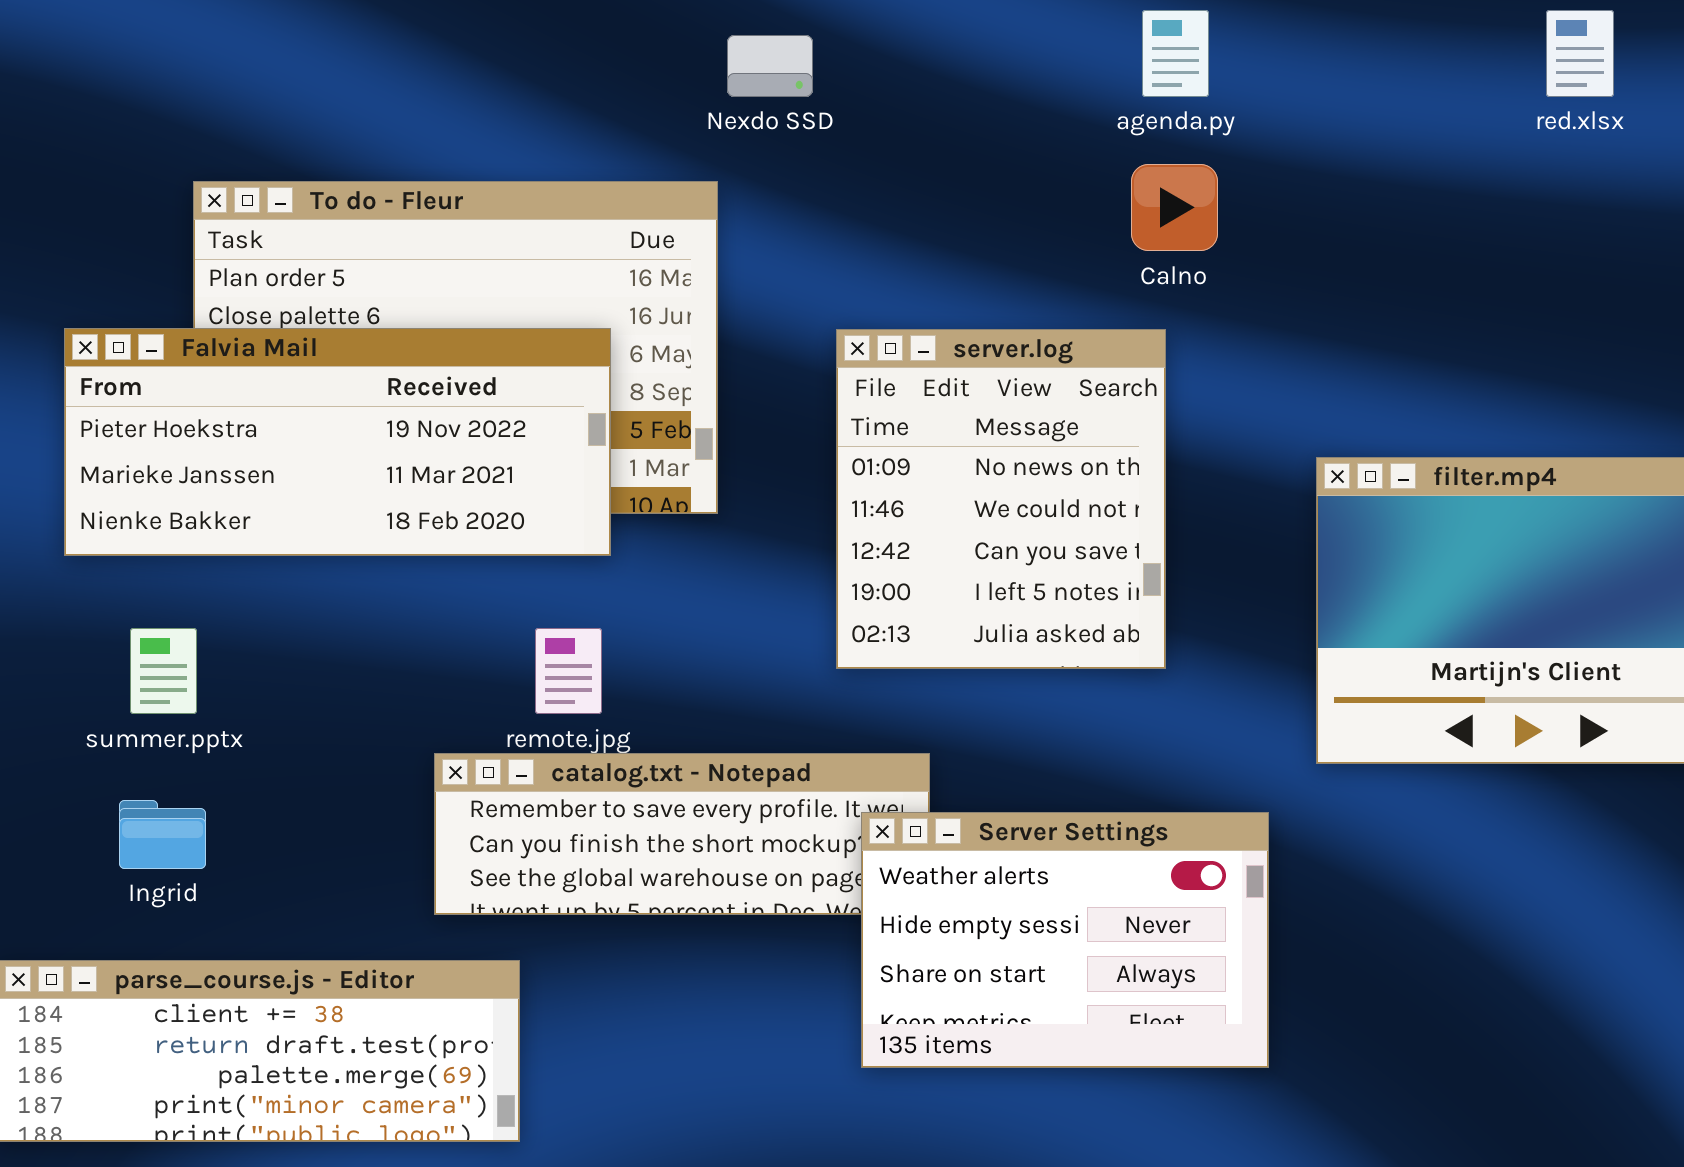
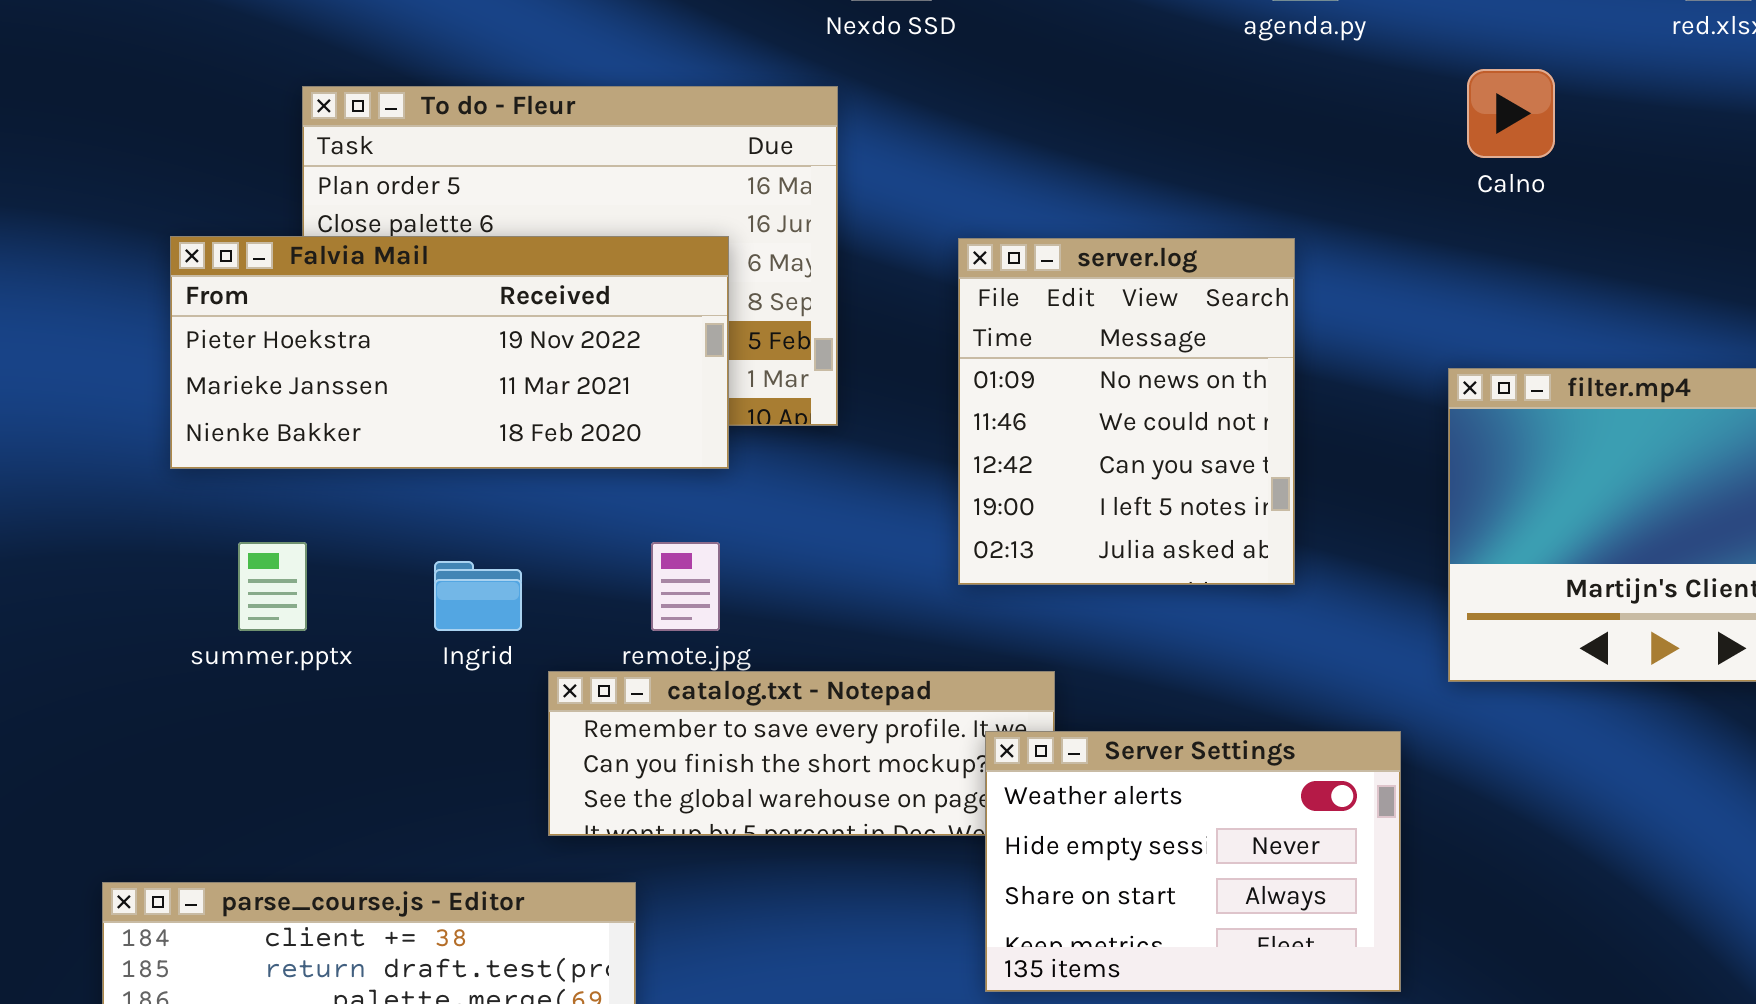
Calno: [1131,164,1218,251] -> [1467,69,1555,158], moved
Ingrid: [119,800,206,869] -> [434,561,522,631], moved

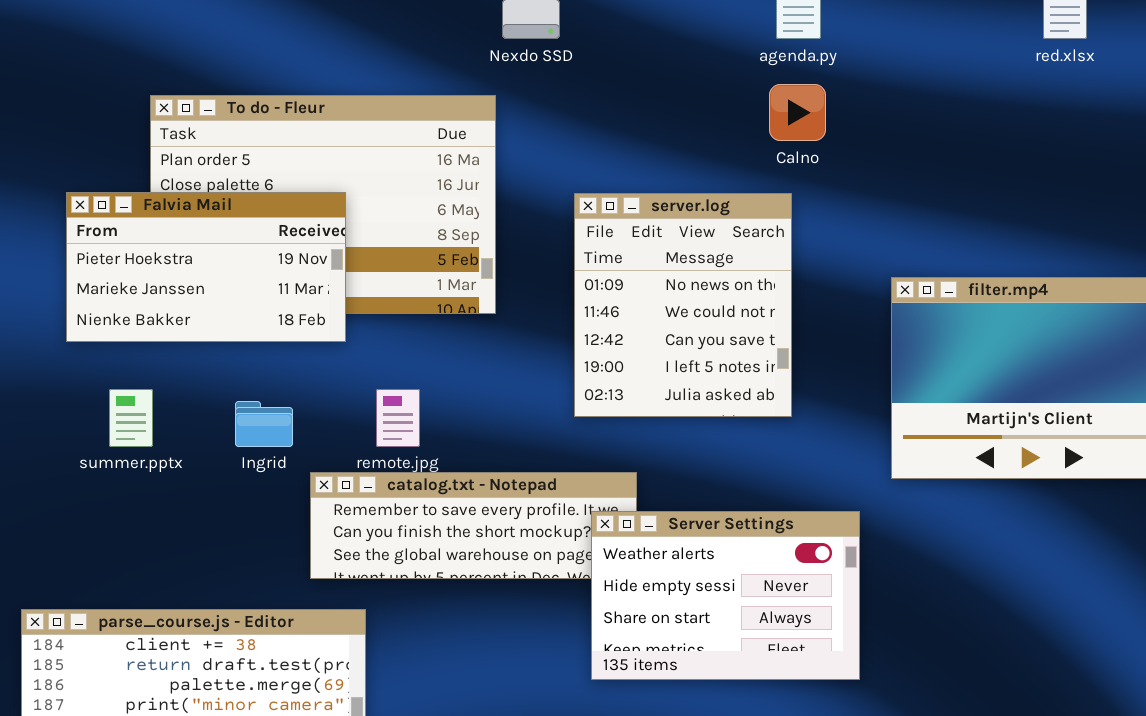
Calno: [1467,69,1555,158] -> [769,84,826,141], moved
Falvia Mail: [170,236,729,469] -> [66,192,346,342], resized

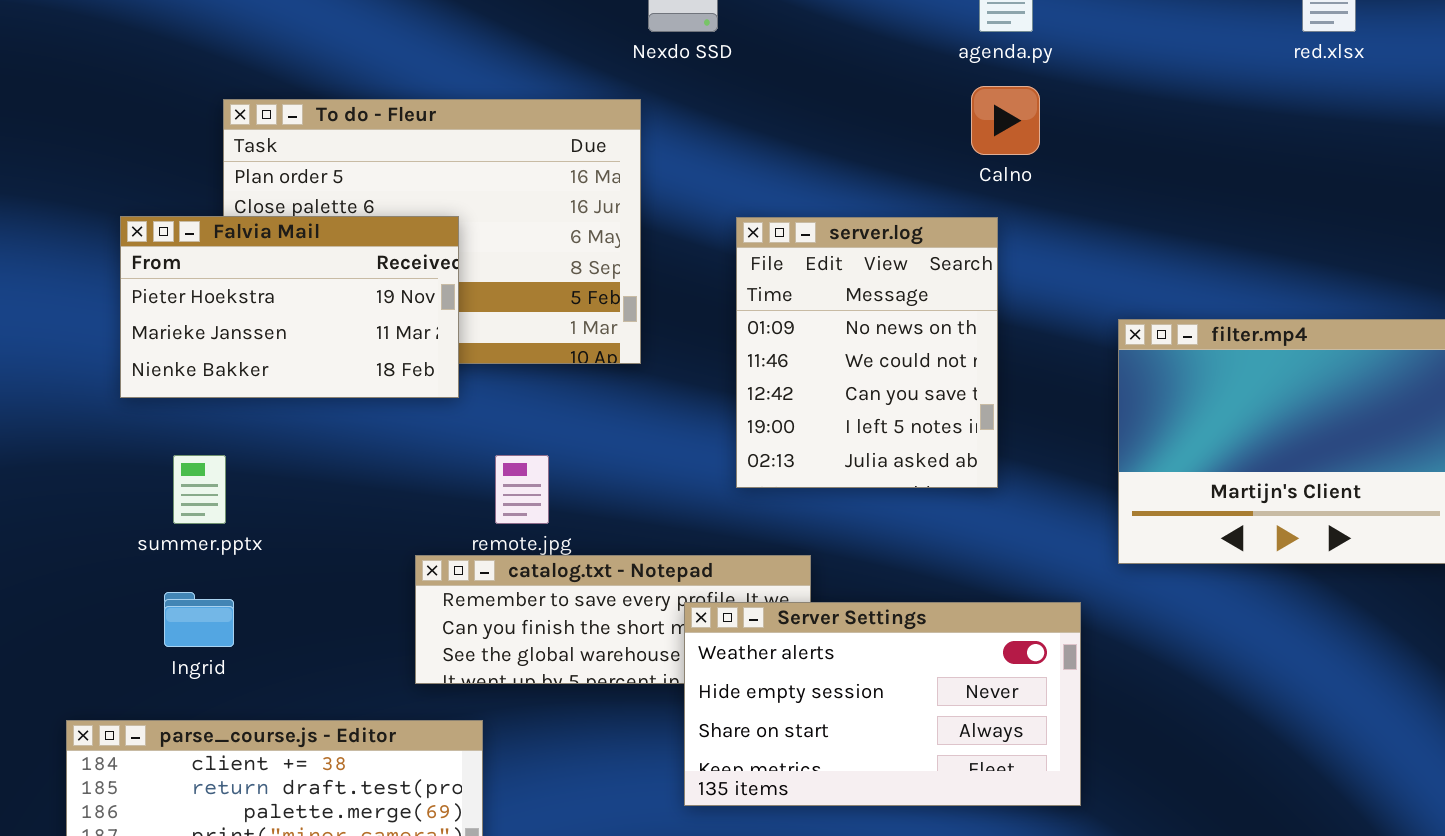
Ingrid: [235,401,293,447] -> [164,592,234,647], moved
Server Settings: [591,511,860,680] -> [684,602,1081,806], resized

